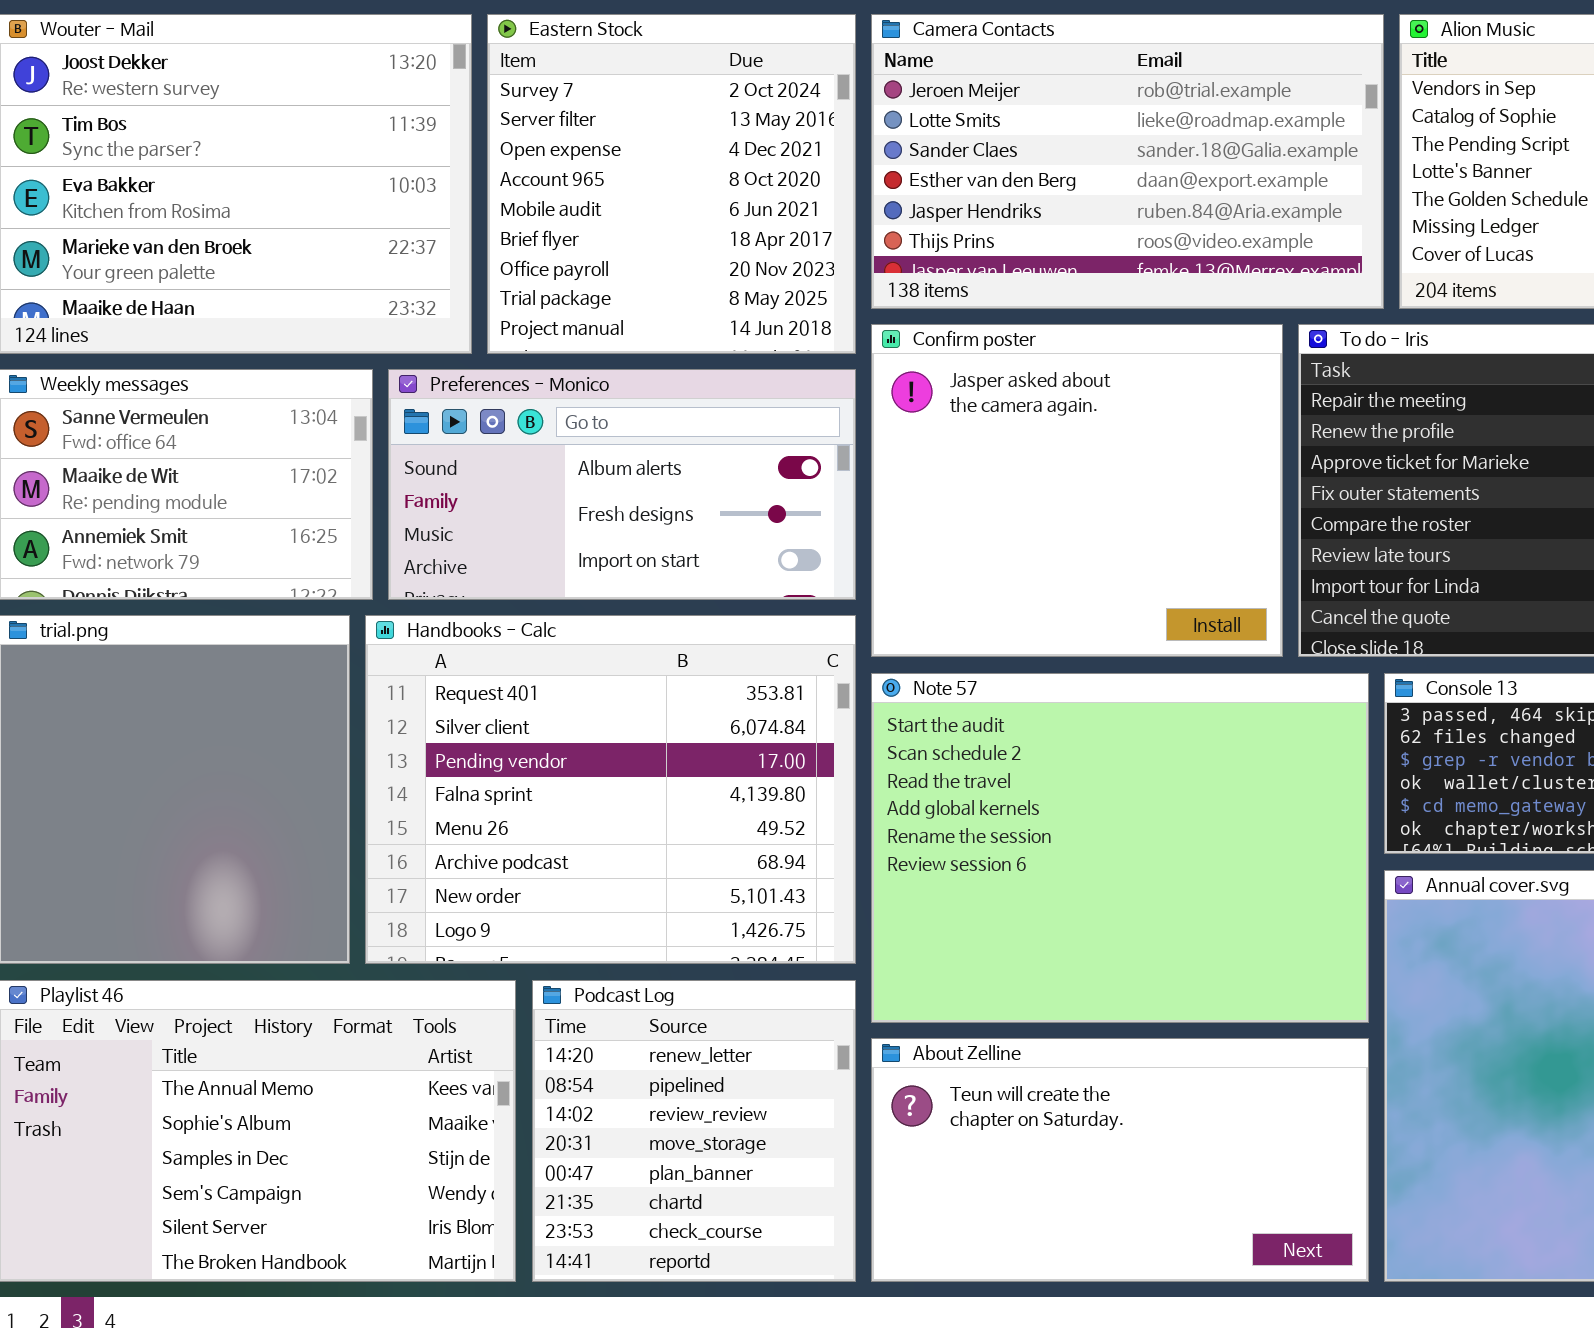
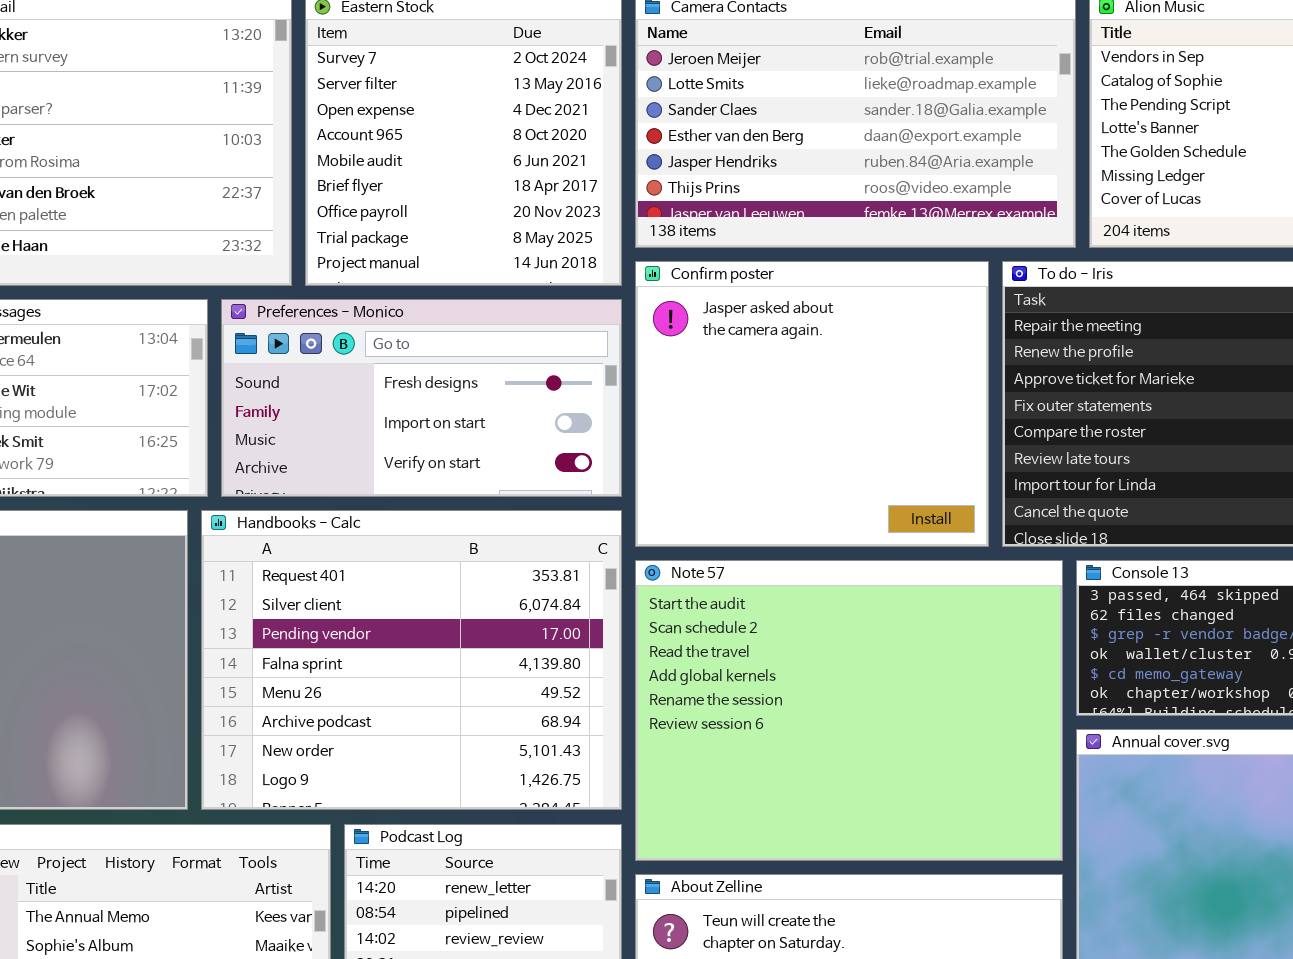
Preferences - Monico: [388,369,856,600] -> [221,299,622,497], scrolled down 1 row

